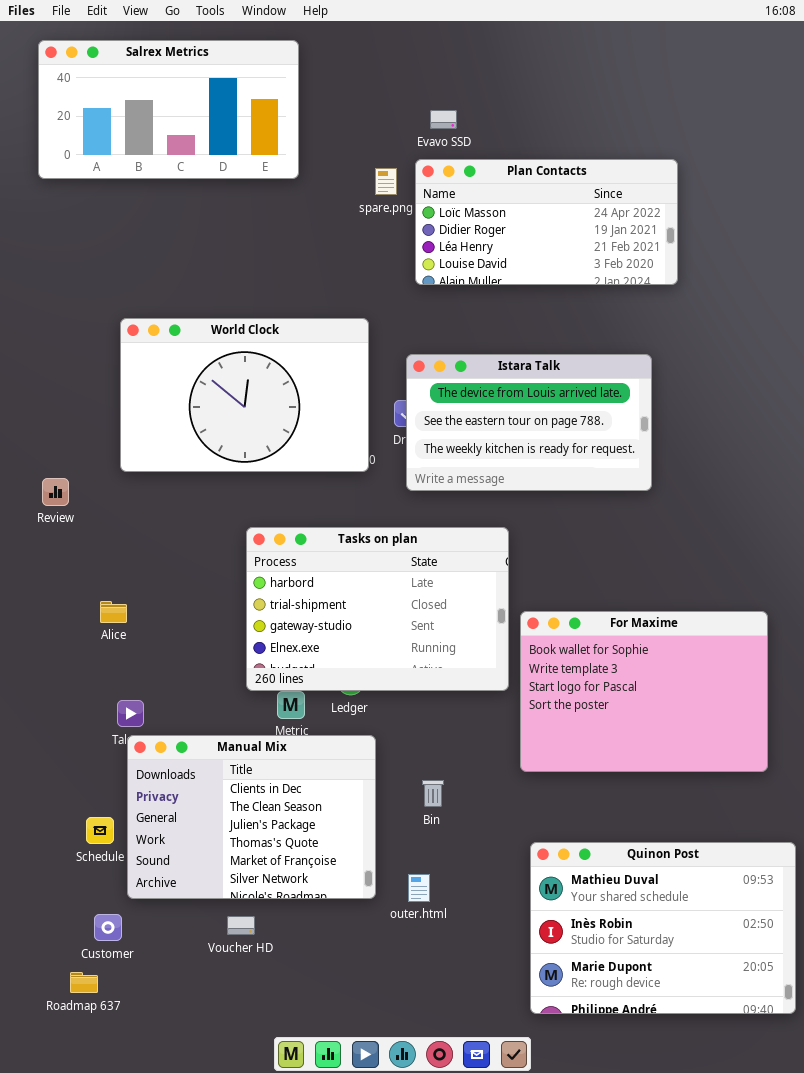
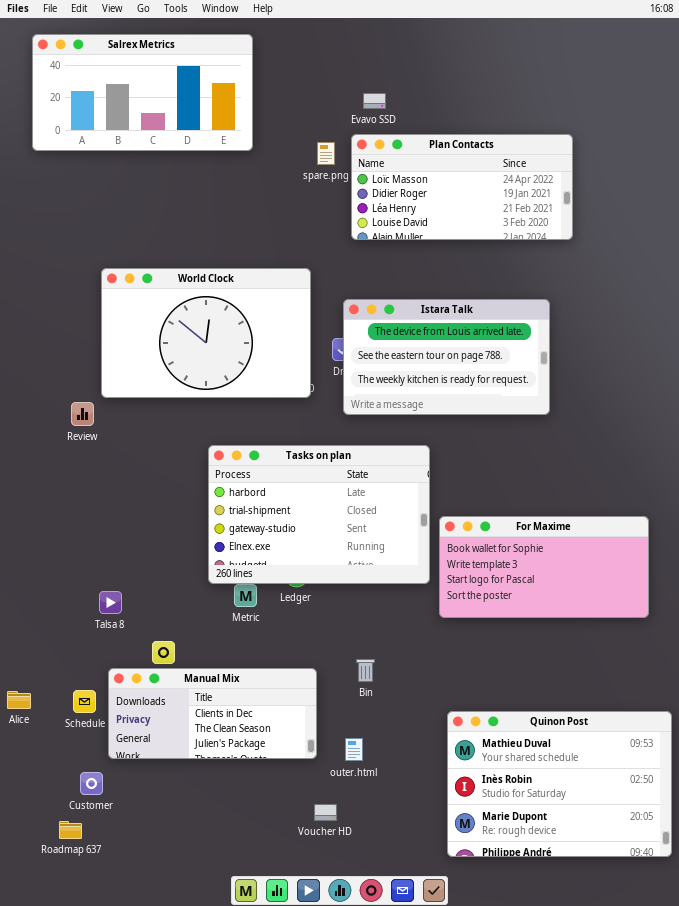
Review: [42,478,69,506] -> [71,402,94,426], moved
Alice: [100,601,127,623] -> [7,691,31,709], moved
For Maxime: [520,611,768,772] -> [439,516,649,618], resized
Manual Mix: [127,735,376,899] -> [108,668,317,759], resized
Voucher HD: [227,916,255,935] -> [314,804,337,821], moved

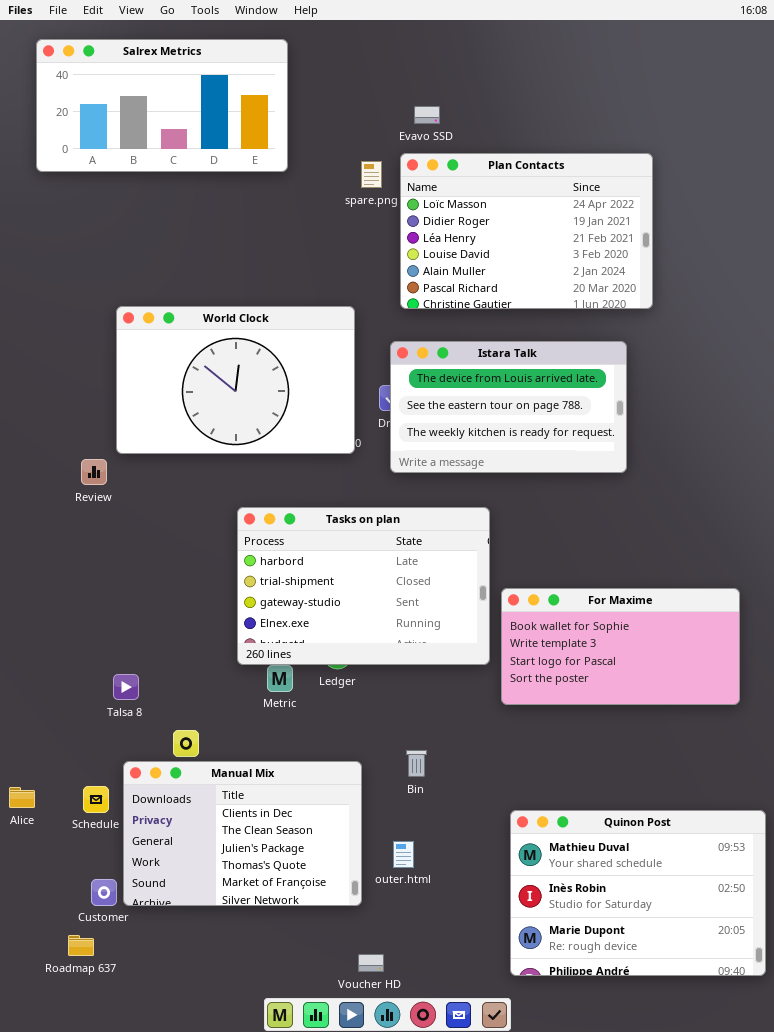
Plan Contacts: [351,134,573,240] -> [400,153,653,309], resized
Manual Mix: [108,668,317,759] -> [123,761,362,906], resized
Voucher HD: [314,804,337,821] -> [358,954,384,972], moved

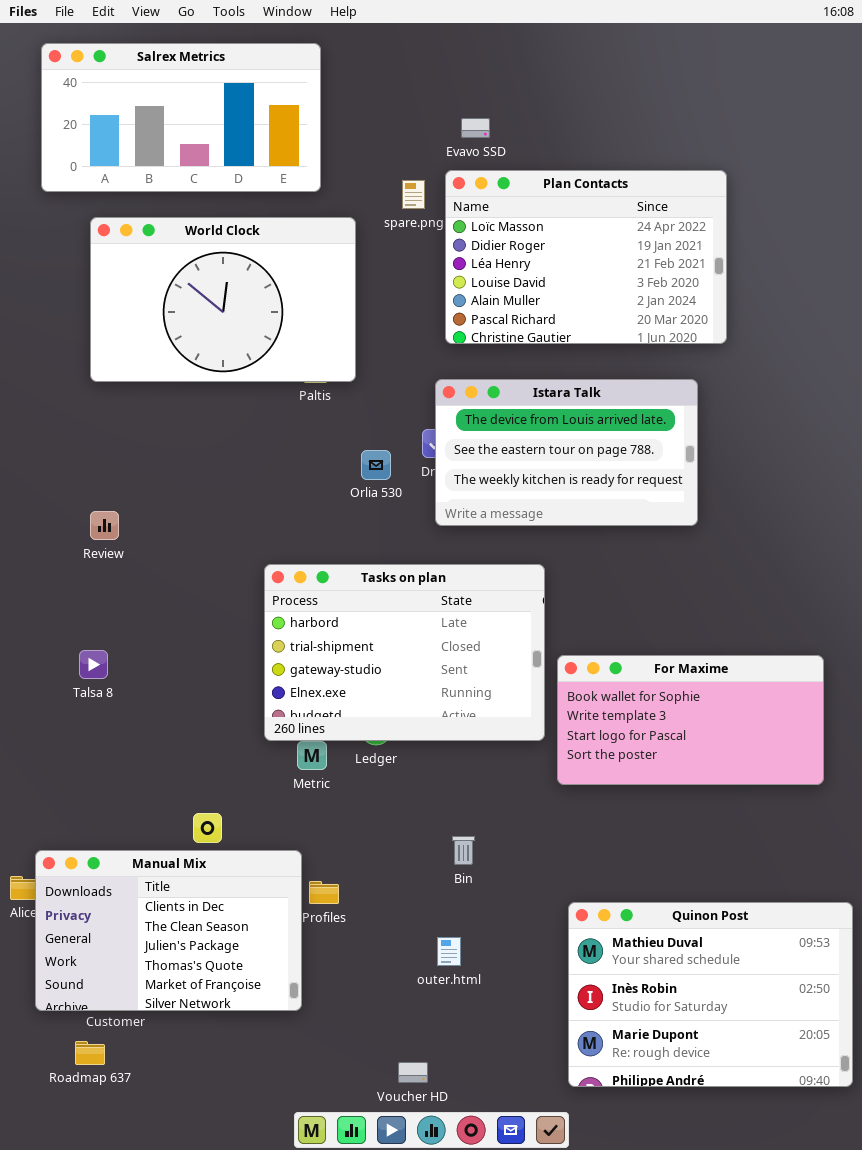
World Clock: [116,306,355,454] -> [90,217,356,382], moved
Talsa 8: [113,674,139,700] -> [79,650,108,679], moved
Manual Mix: [123,761,362,906] -> [35,850,302,1011], moved

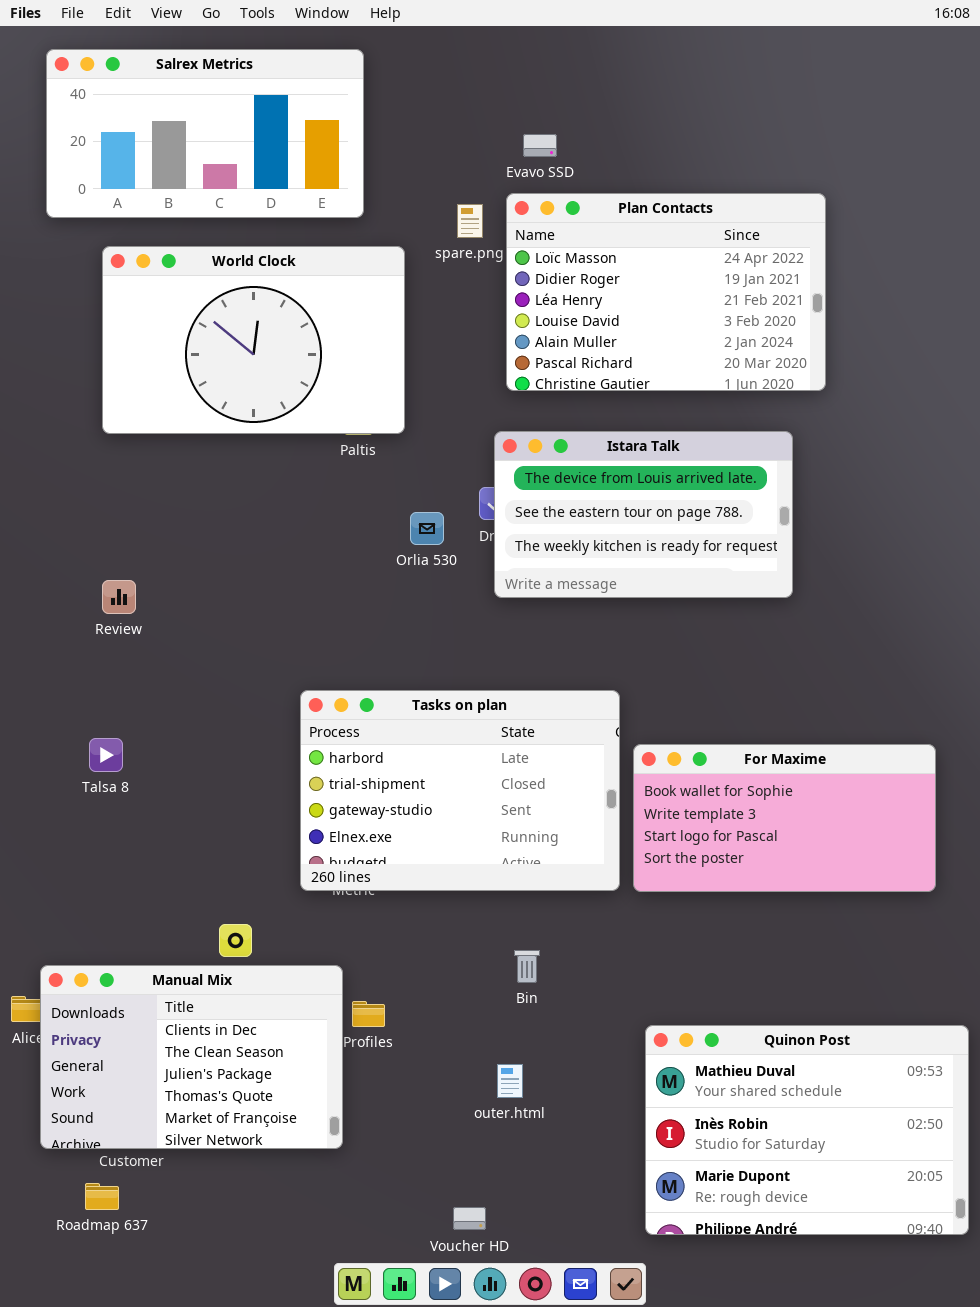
Tasks on plan: [264,564,545,741] -> [300,690,620,891], moved

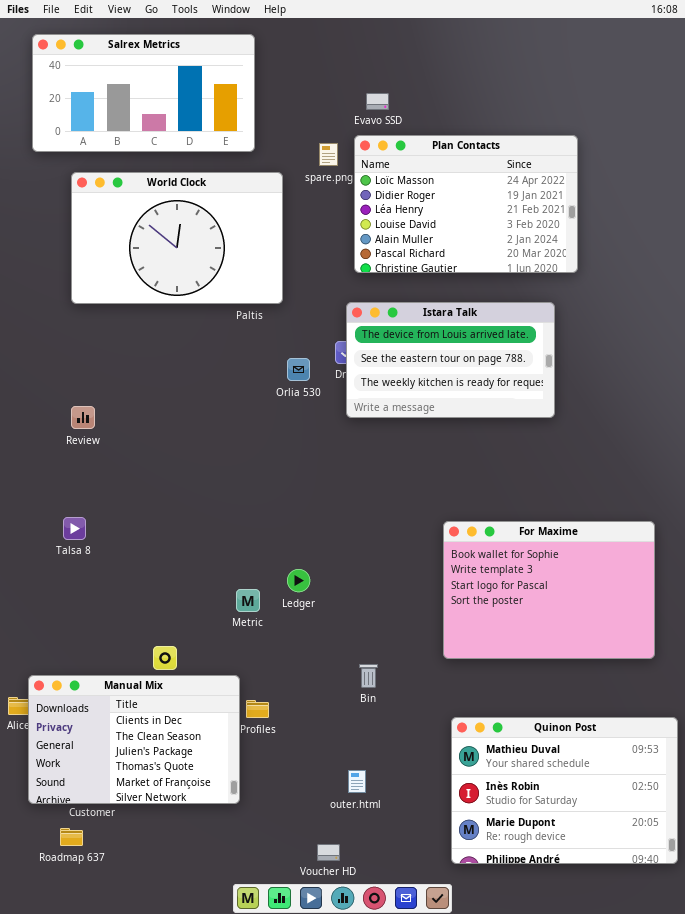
Tasks on plan: [300,690,620,891] -> none, closed
For Maxime: [633,744,936,892] -> [443,521,655,659], resized
outer.html: [497,1064,523,1098] -> [348,770,366,793], moved

